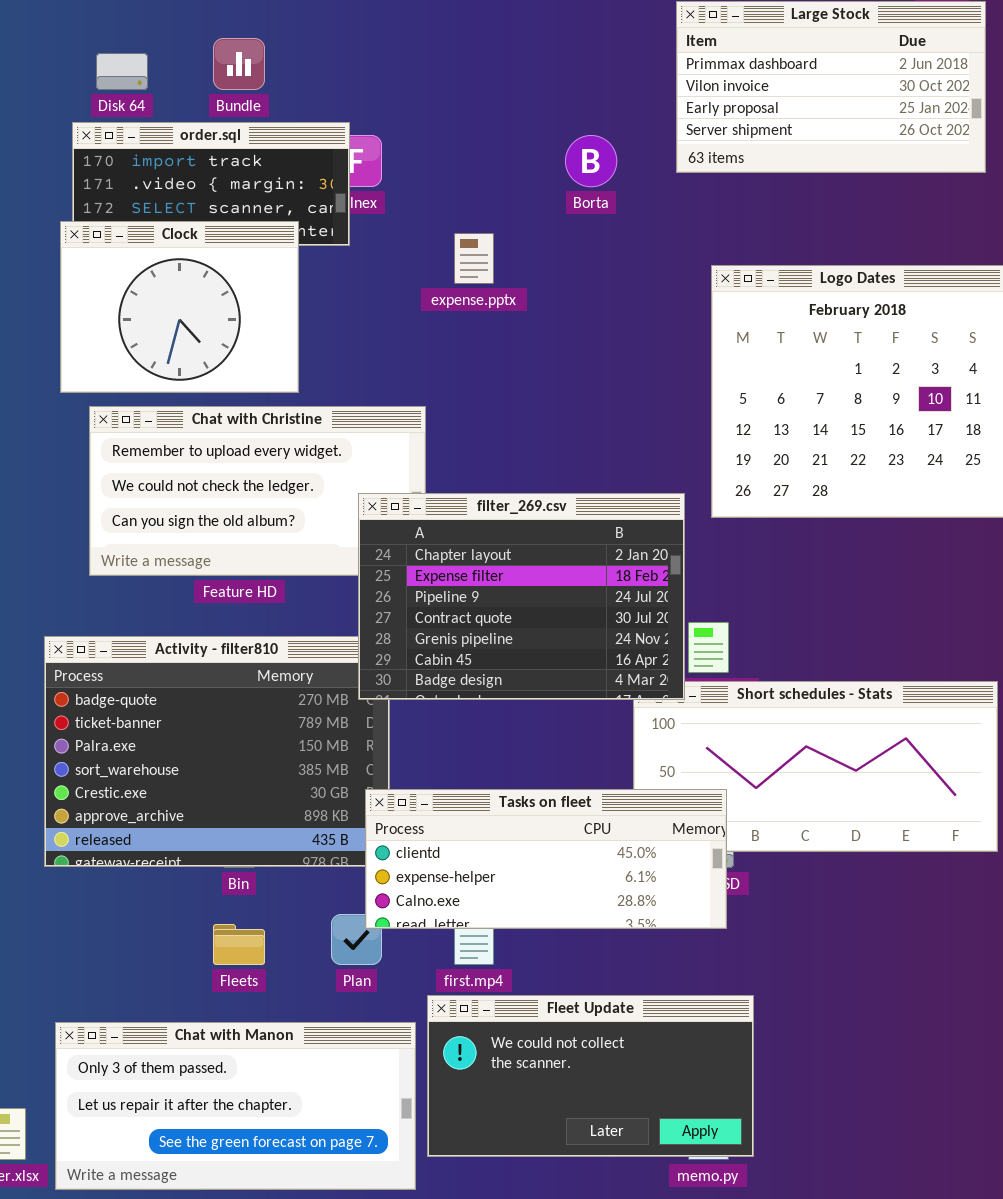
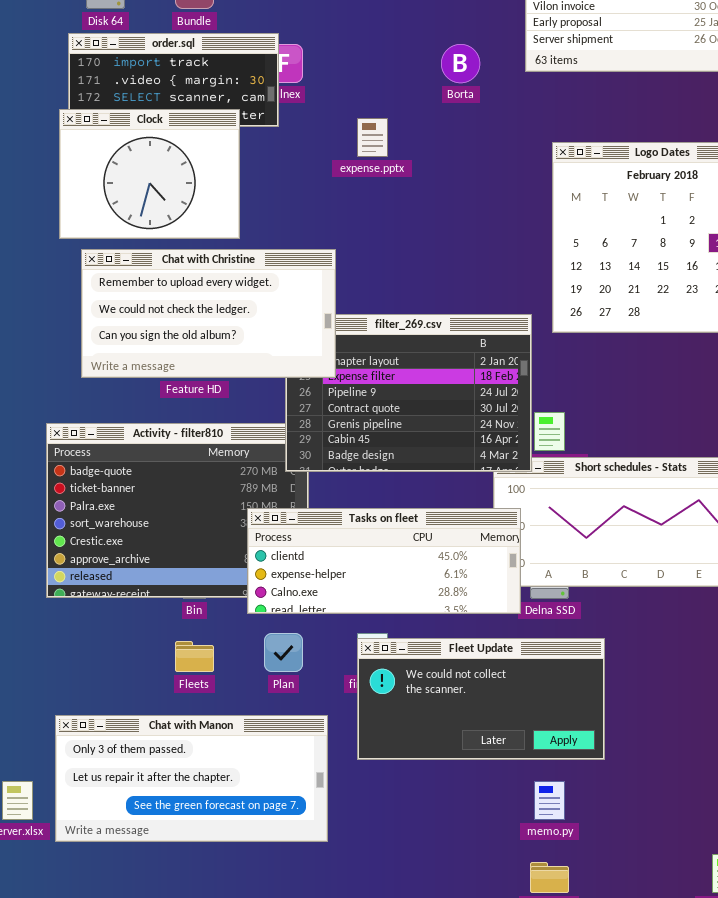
Chat with Christine: [89,406,426,576] -> [81,249,336,378], raised
Tasks on fleet: [365,789,727,929] -> [247,508,521,614], moved
Fleet Update: [427,995,754,1157] -> [357,638,605,760], moved

